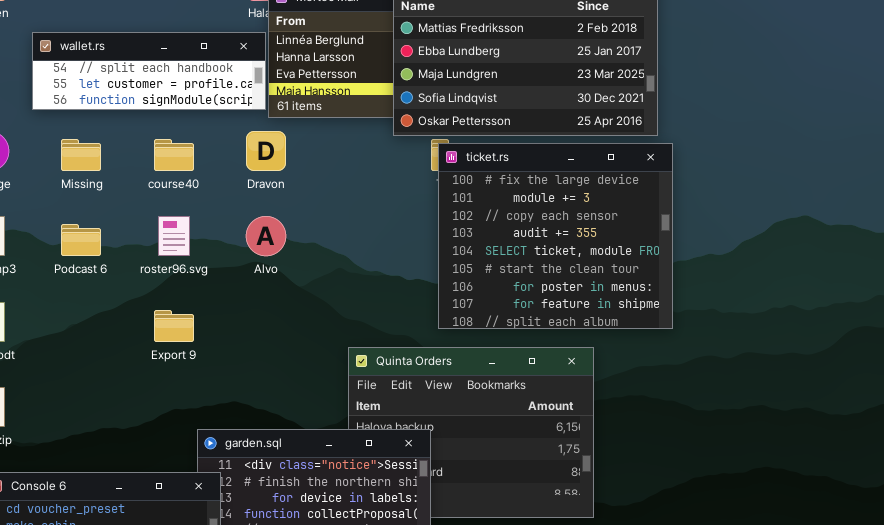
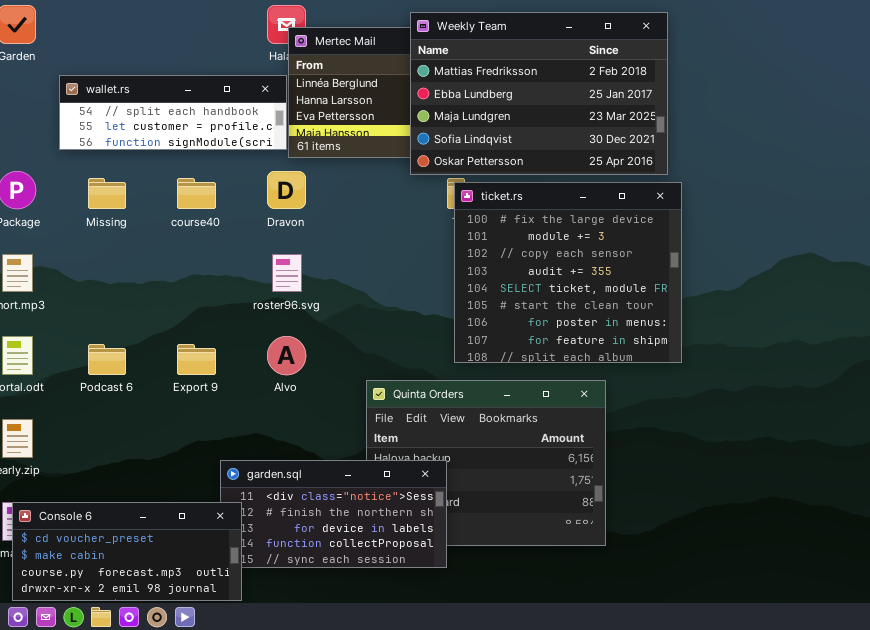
roster96.svg: [158,216,190,256] -> [272,254,302,292], moved
Alvo: [246,216,286,256] -> [267,336,306,375], moved
Podcast 6: [61,224,101,256] -> [88,344,126,375], moved

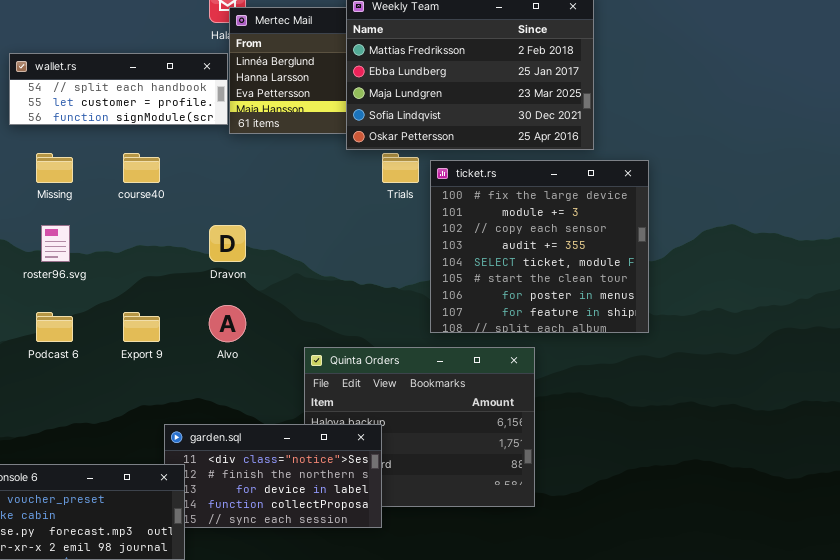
Dravon: [267,171,306,209] -> [209,225,246,262], moved
ticket.rs: [454,182,682,363] -> [430,160,649,333], moved
roster96.svg: [272,254,302,292] -> [41,225,70,262], moved

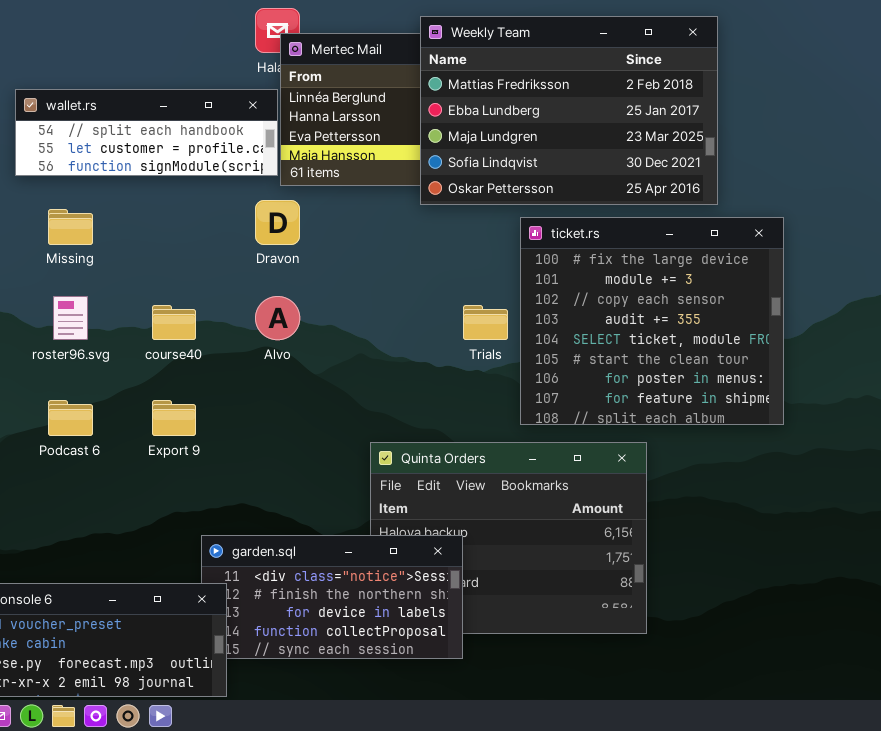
course40: [123,153,160,183] -> [152,305,196,340], moved
Trials: [382,153,419,183] -> [463,305,508,340], moved
Dravon: [209,225,246,262] -> [255,200,300,245], moved
Alvo: [209,305,246,342] -> [255,296,300,340], moved

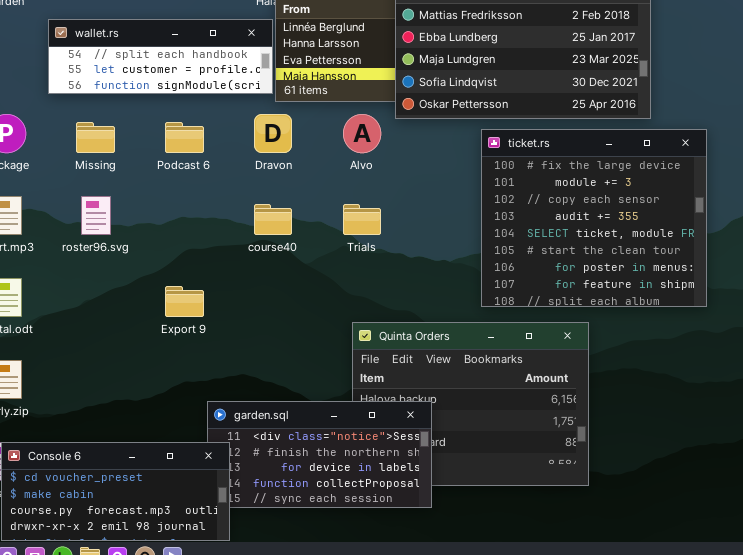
Alvo: [255,296,300,340] -> [343,114,381,153], moved
course40: [152,305,196,340] -> [254,204,292,235], moved
Trials: [463,305,508,340] -> [343,204,381,235], moved
Podcast 6: [48,400,93,436] -> [165,122,204,153], moved

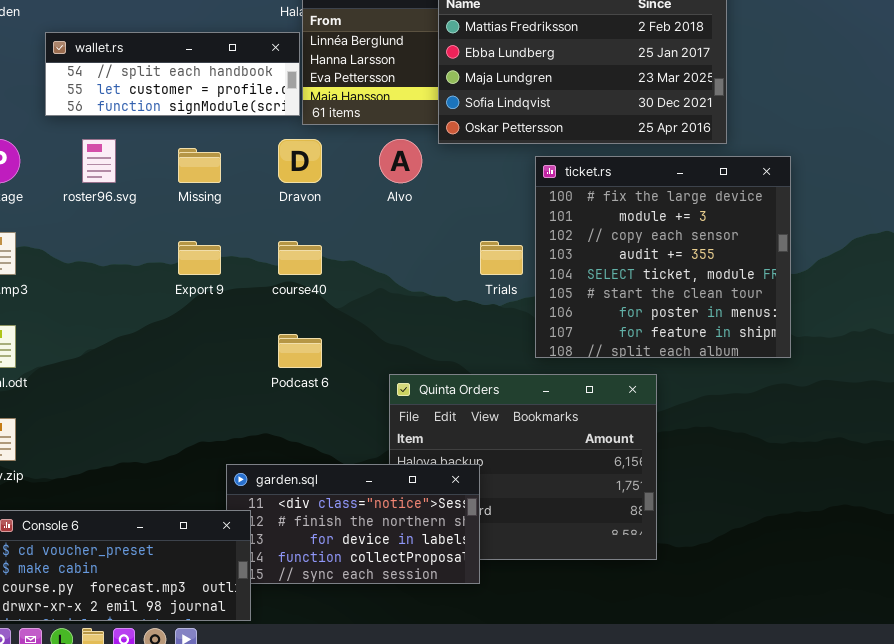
Missing: [76,122,115,153] -> [178,148,221,183], moved
Podcast 6: [165,122,204,153] -> [278,334,322,368], moved
roster96.svg: [81,196,111,235] -> [82,139,116,183], moved
Trials: [343,204,381,235] -> [480,241,523,275], moved
Export 9: [165,286,204,317] -> [178,241,221,275], moved

